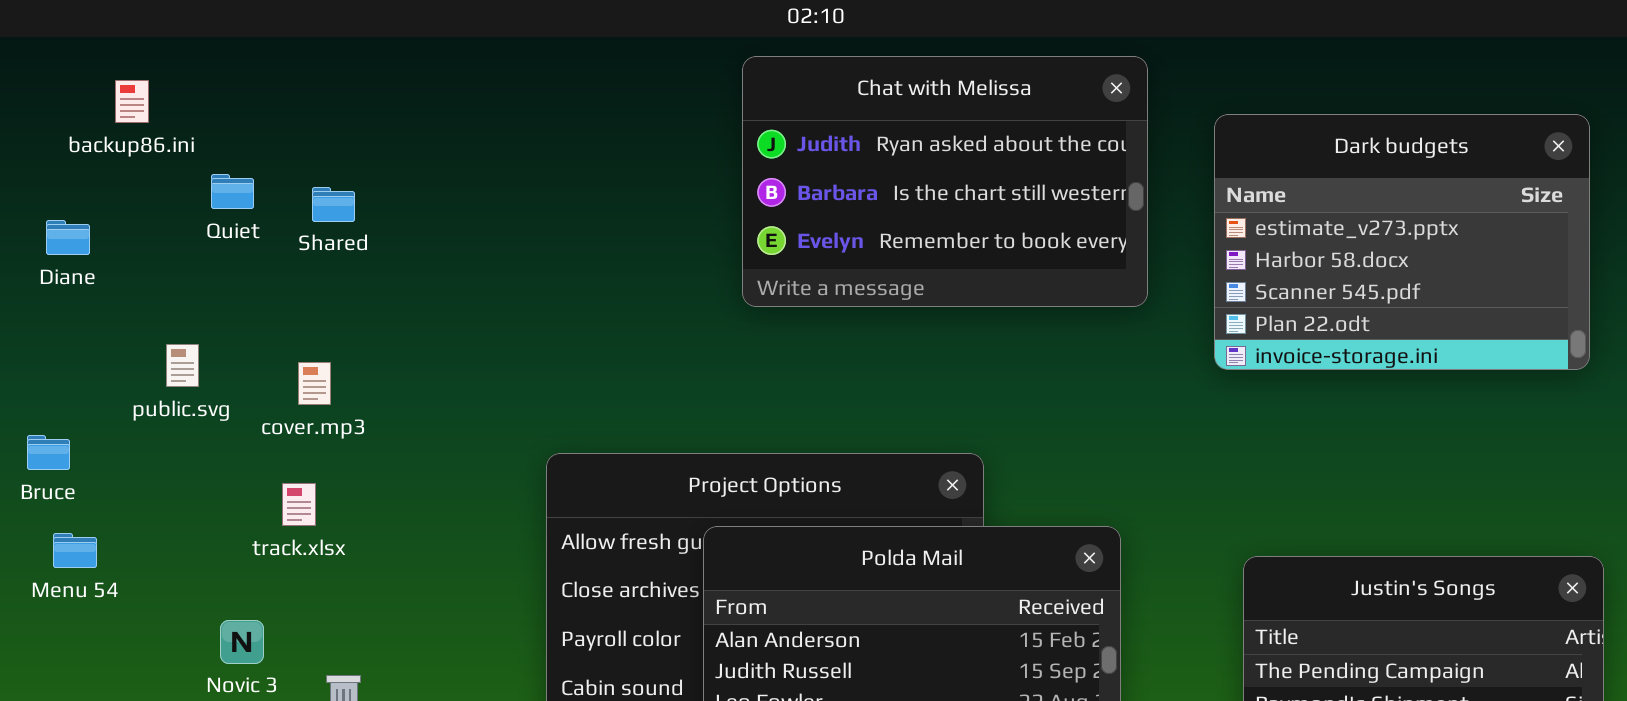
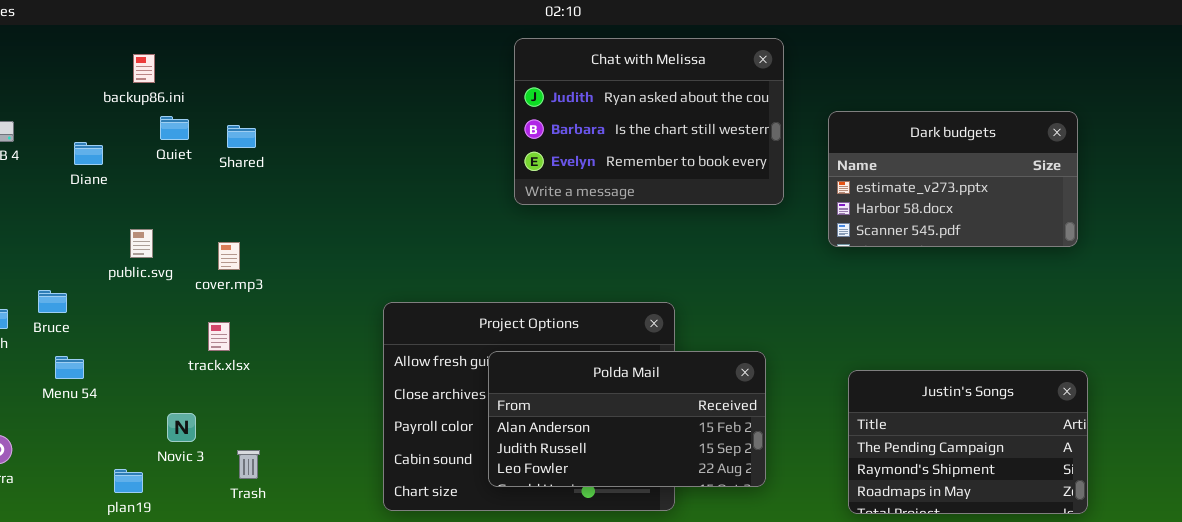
backup86.ini: [115,80,149,123] -> [133,54,155,83], moved
Dark budgets: [1214,114,1590,370] -> [828,111,1078,247], resized
Diane: [46,220,90,255] -> [74,142,103,165], moved

